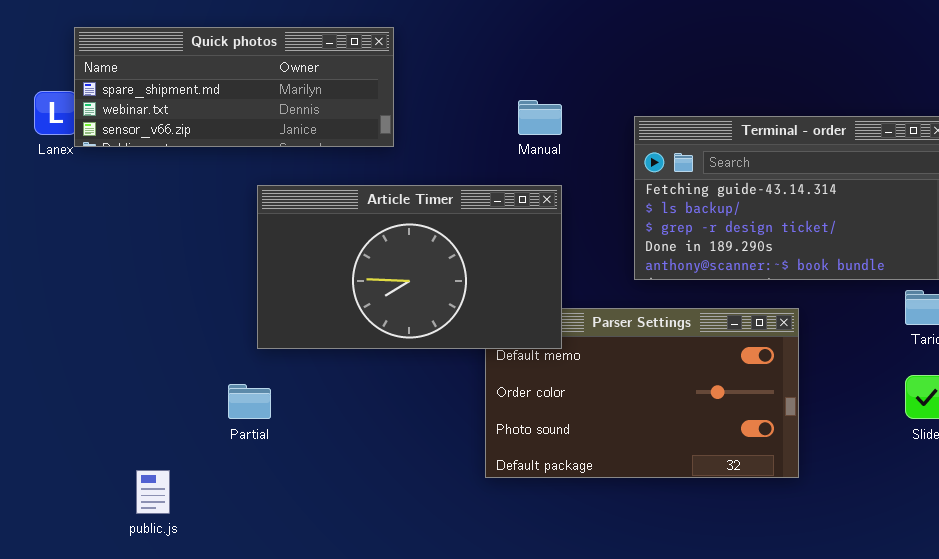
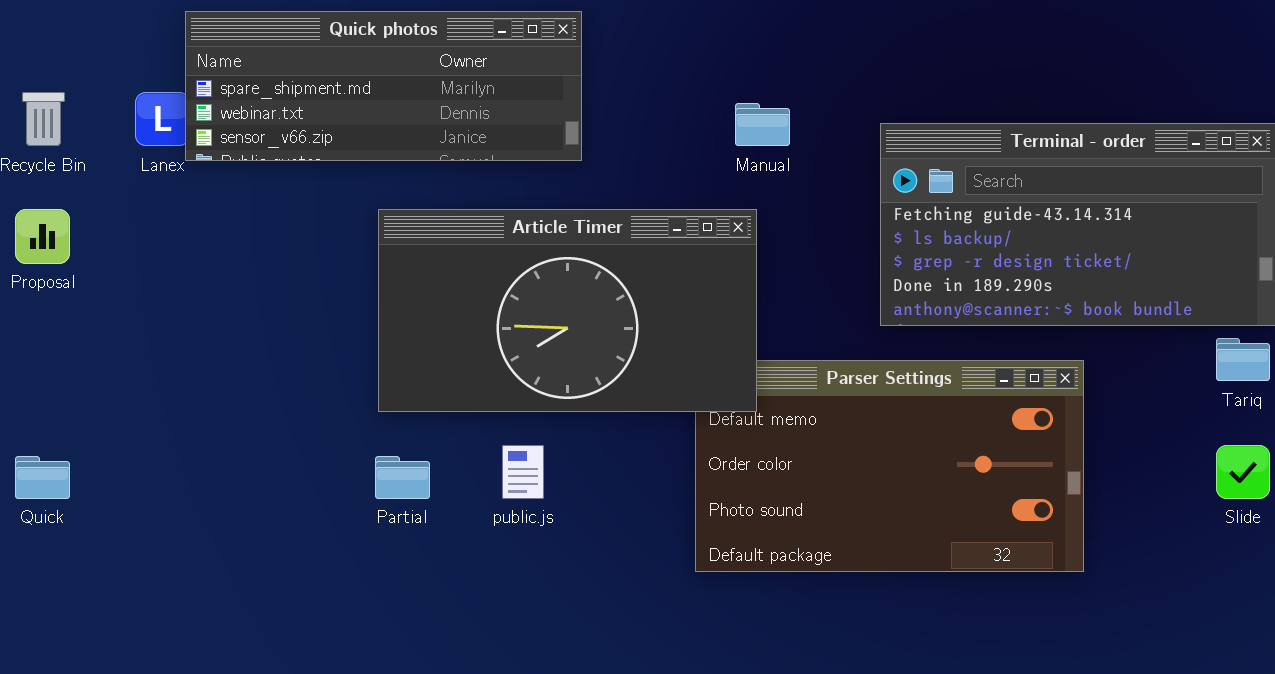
Article Timer: [257,185,562,349] -> [378,209,757,412], moved
public.js: [136,470,170,514] -> [502,445,544,499], moved

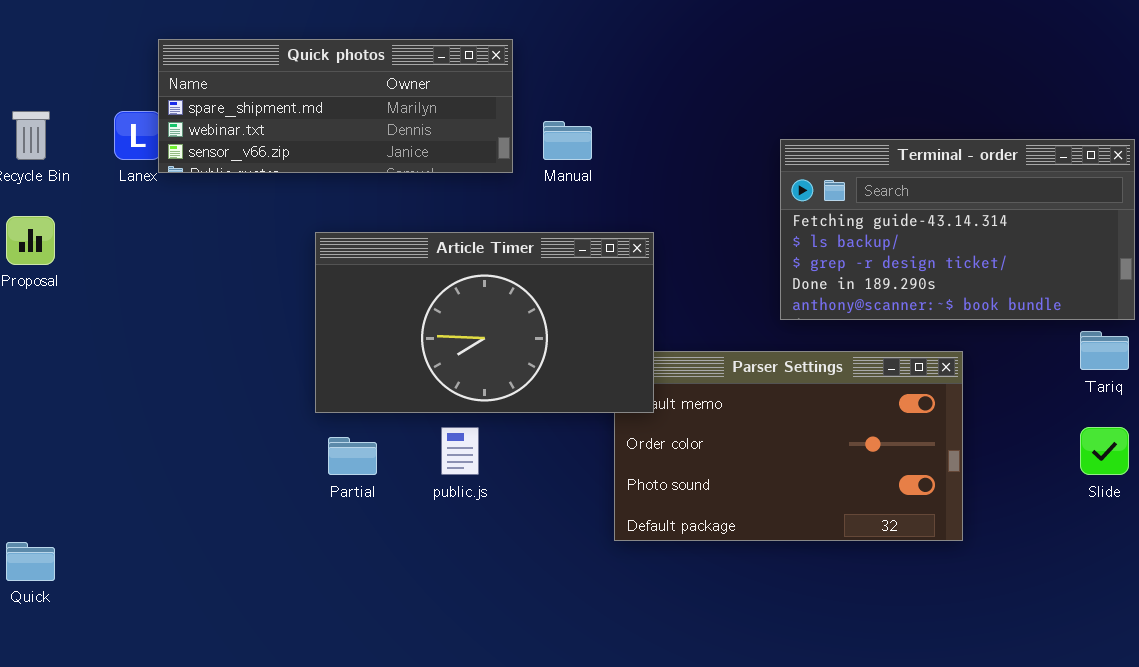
Manual: [735,103,790,146] -> [543,121,592,160], moved
Article Timer: [378,209,757,412] -> [315,232,654,413], moved
Quick: [15,456,70,499] -> [6,542,55,581], moved

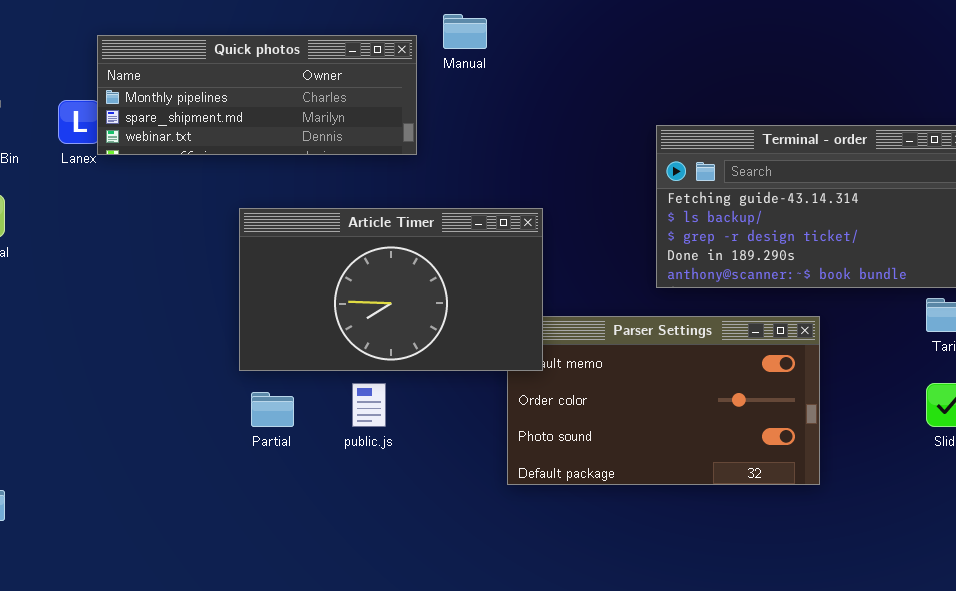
Quick photos: [158,39,513,173] -> [97,35,417,155], scrolled up 1 row
Manual: [543,121,592,160] -> [443,14,487,49], moved

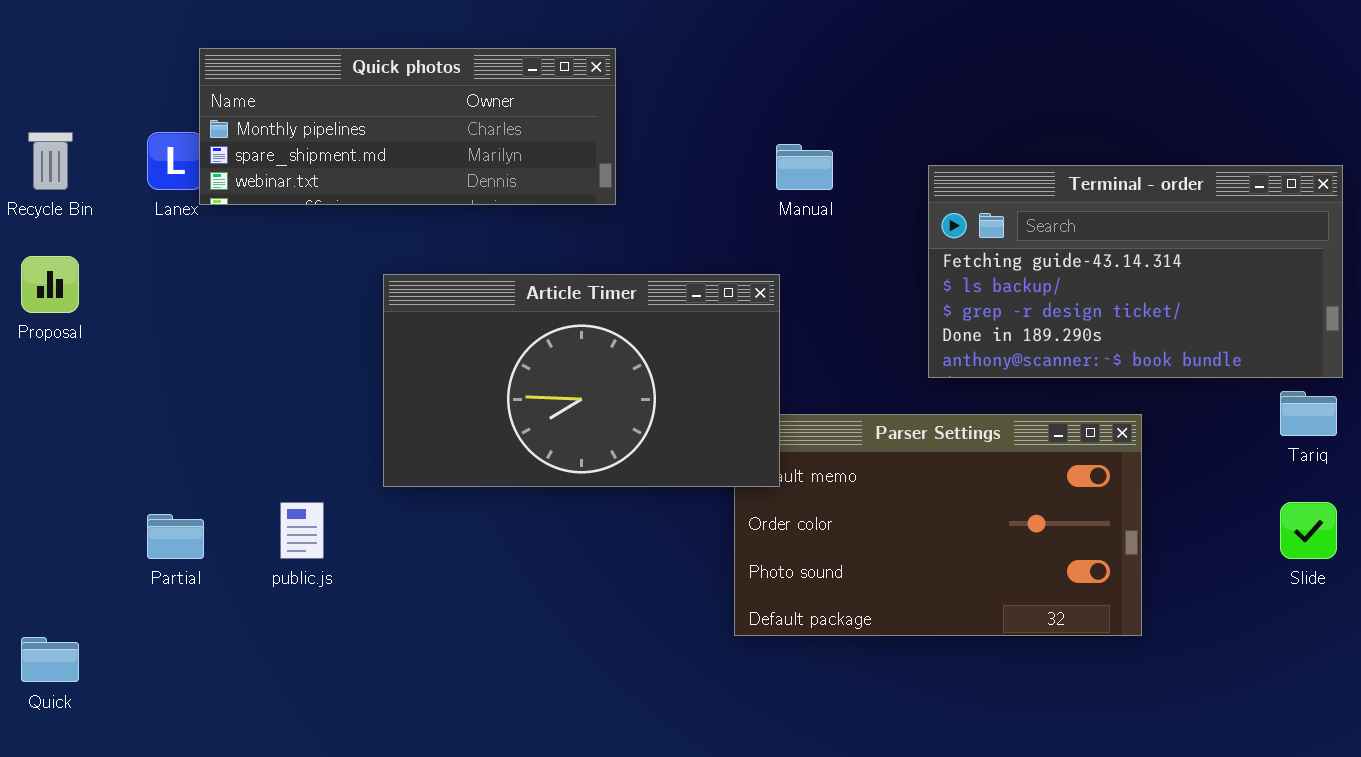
Manual: [443,14,487,49] -> [776,144,833,190], moved
public.js: [352,383,386,427] -> [280,502,324,559], moved
Partial: [251,392,294,427] -> [147,514,204,559], moved

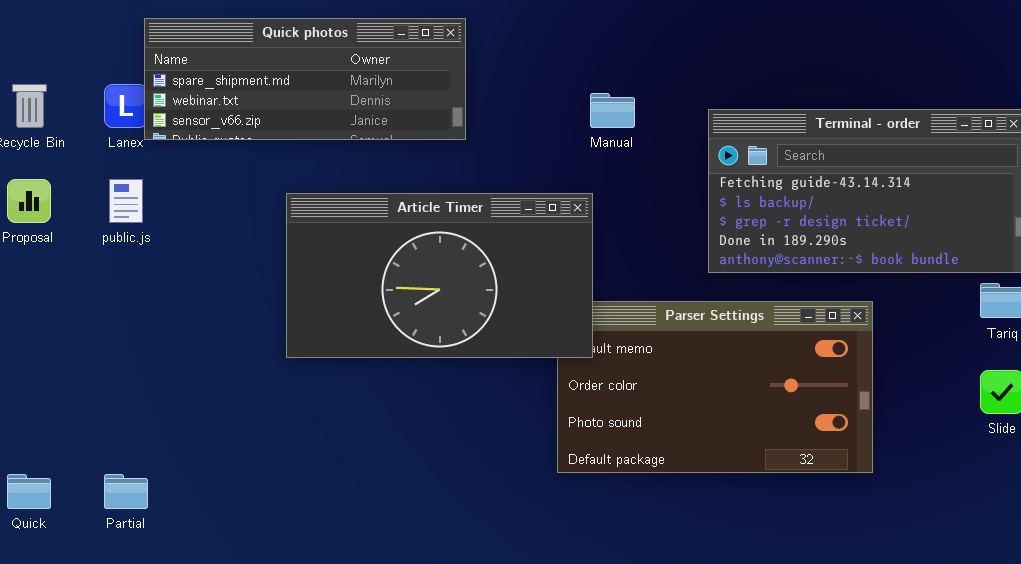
Quick photos: [199,48,616,205] -> [144,18,466,140], scrolled down 1 row
public.js: [280,502,324,559] -> [109,179,143,223], moved
Partial: [147,514,204,559] -> [104,474,148,509], moved

